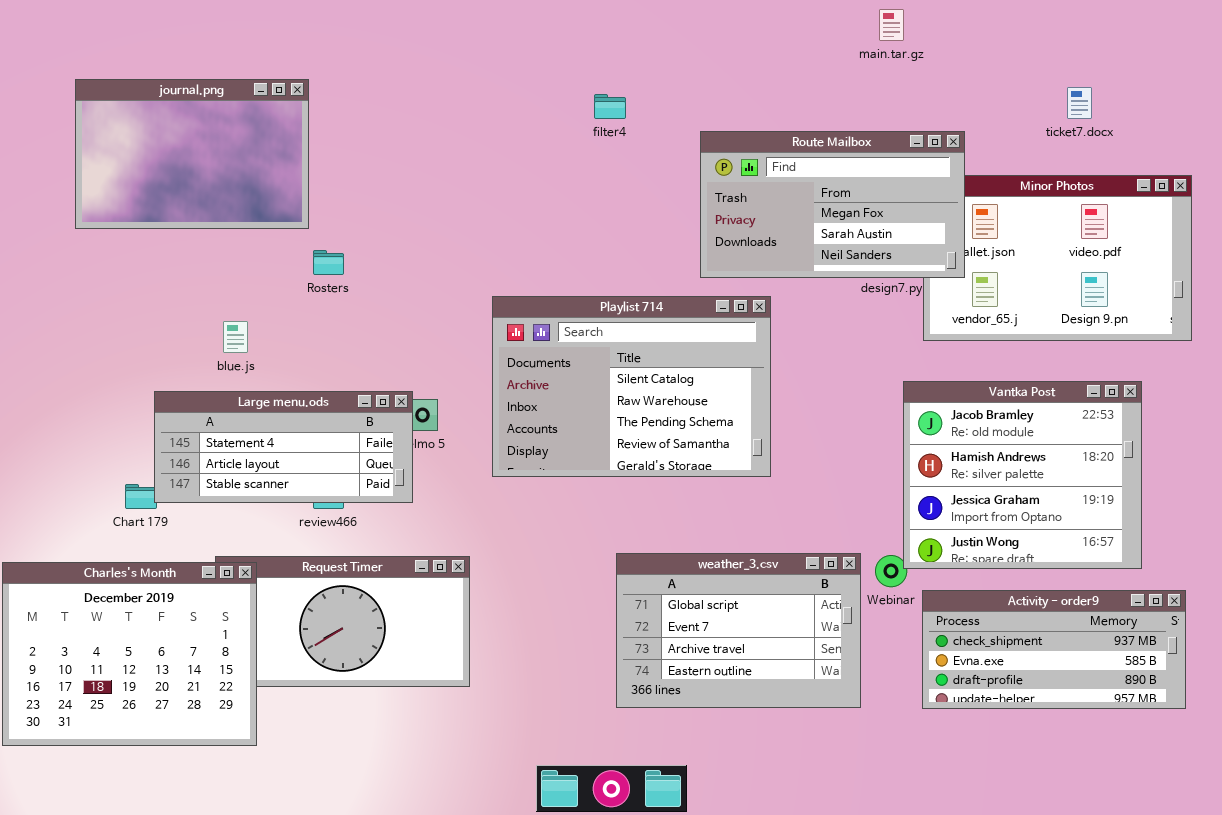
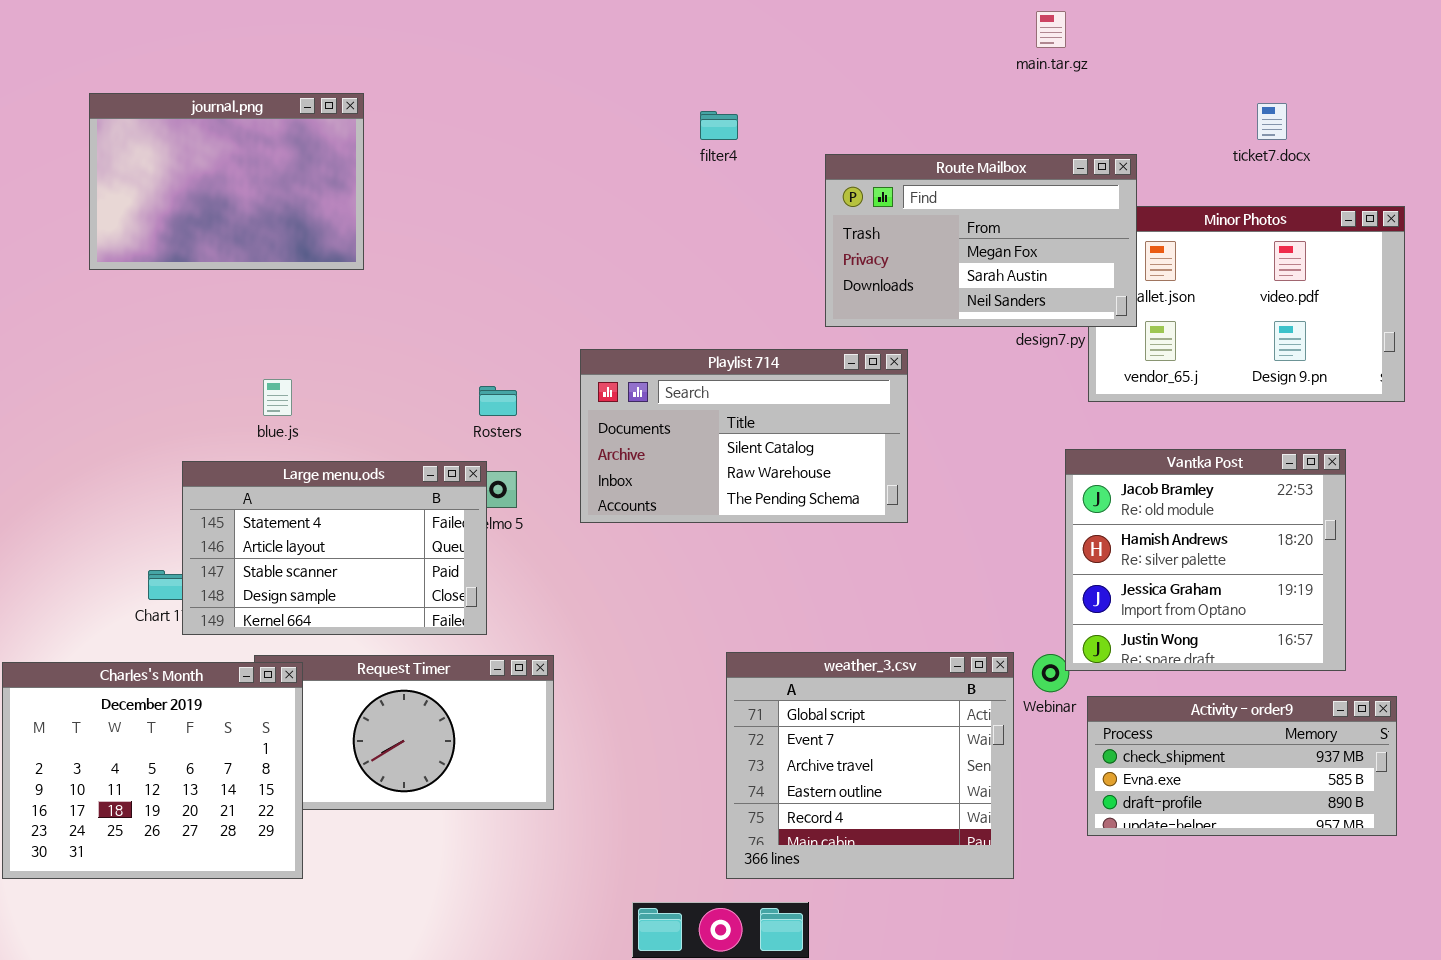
Rosters: [313,250,344,275] -> [479,386,517,416], moved
Playlist 714: [492,296,771,477] -> [580,349,908,523], resized
Large menu.ods: [154,391,413,503] -> [182,461,487,635], resized
weather_3.csv: [616,553,861,708] -> [726,652,1014,879], resized

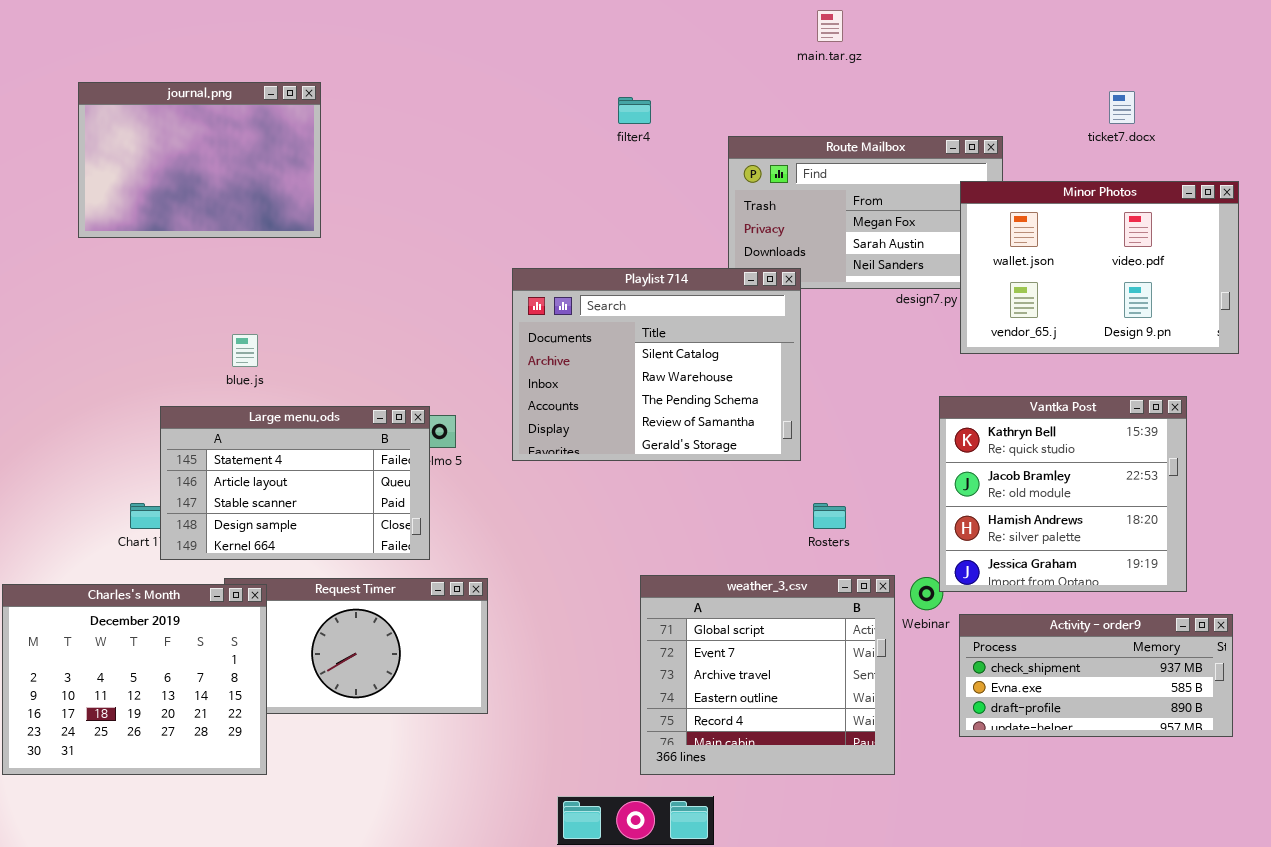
main.tar.gz: [1036,11,1066,48] -> [817,10,843,42], moved
Minor Photos: [1088,206,1405,402] -> [960,181,1239,354], raised
Playlist 714: [580,349,908,523] -> [512,268,801,461], resized
Rosters: [479,386,517,416] -> [813,503,846,529], moved
Vantka Post: [1065,449,1346,671] -> [939,396,1187,592], scrolled up 1 row

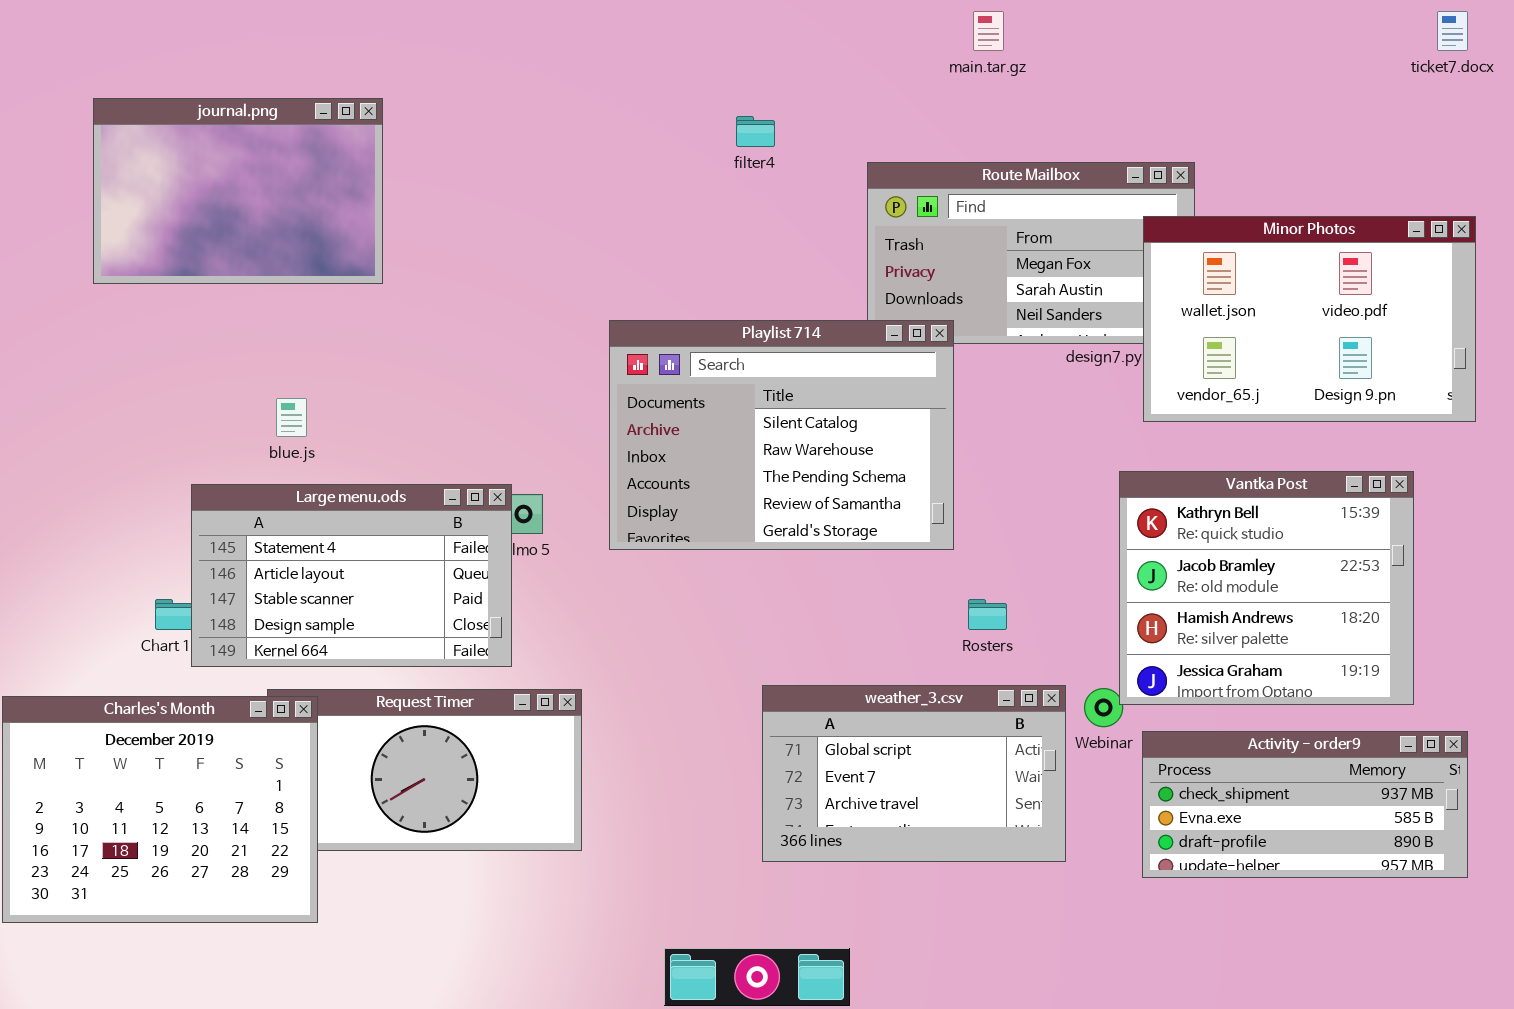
ticket7.docx: [1109,91,1135,124] -> [1437,11,1468,51], moved
weather_3.csv: [640,575,895,775] -> [762,685,1066,862], resized

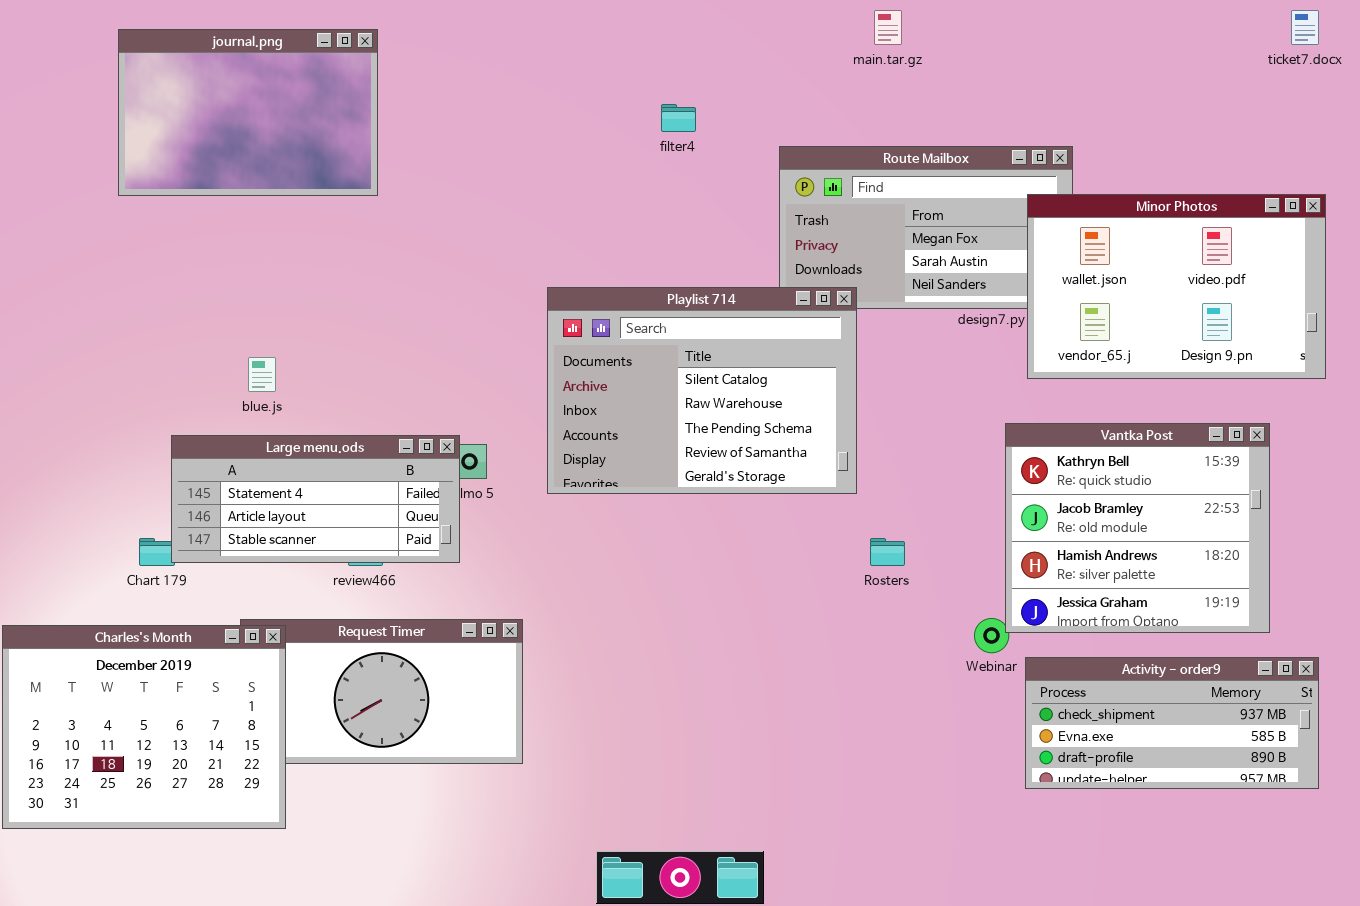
journal.png: [93,98,383,284] -> [118,29,378,196], moved
Large menu.ods: [191,484,512,667] -> [171,435,460,563], resized
weather_3.csv: [762,685,1066,862] -> none, closed

